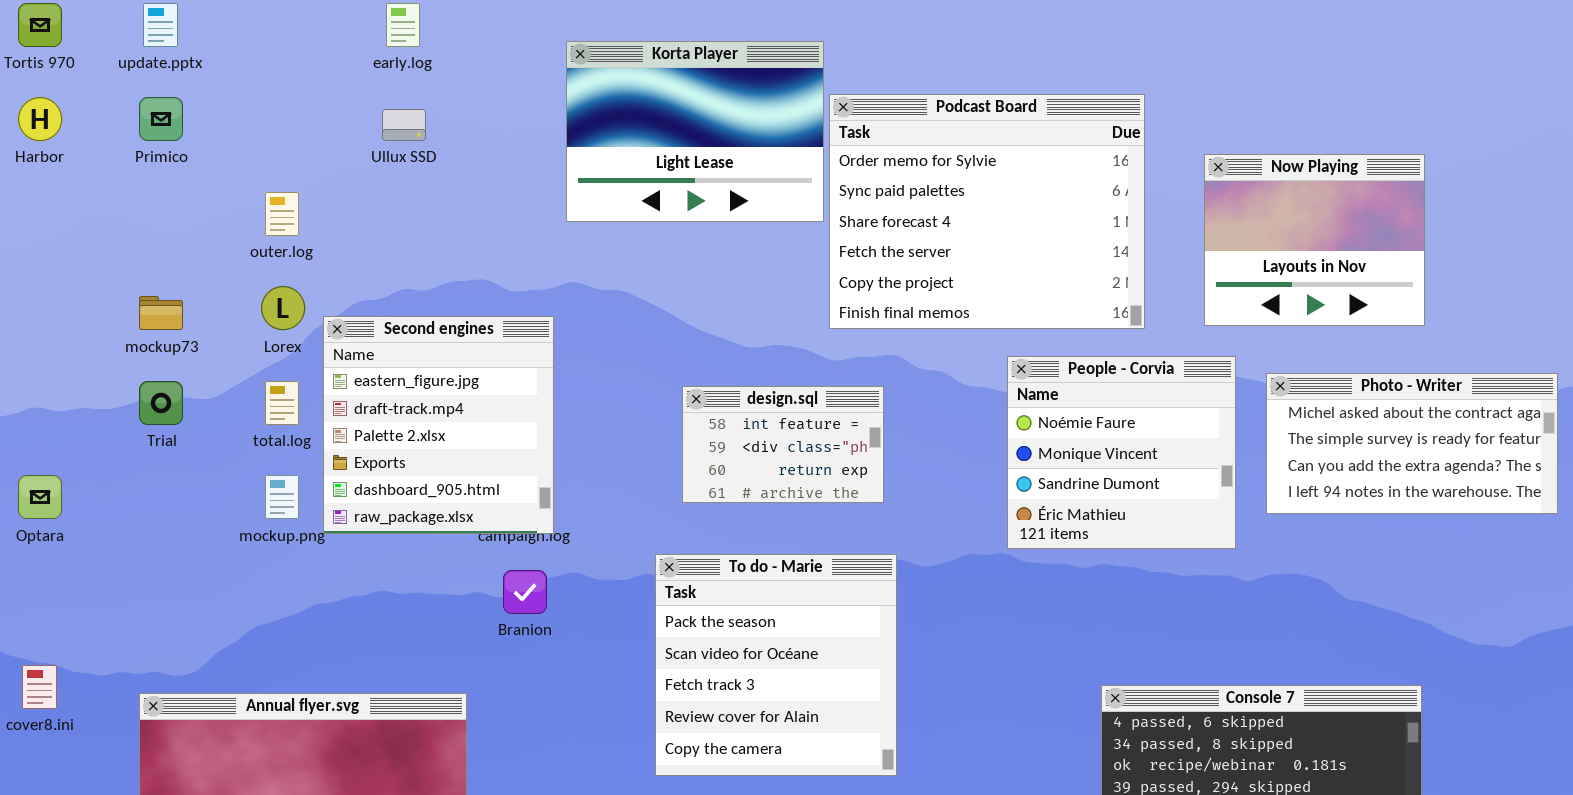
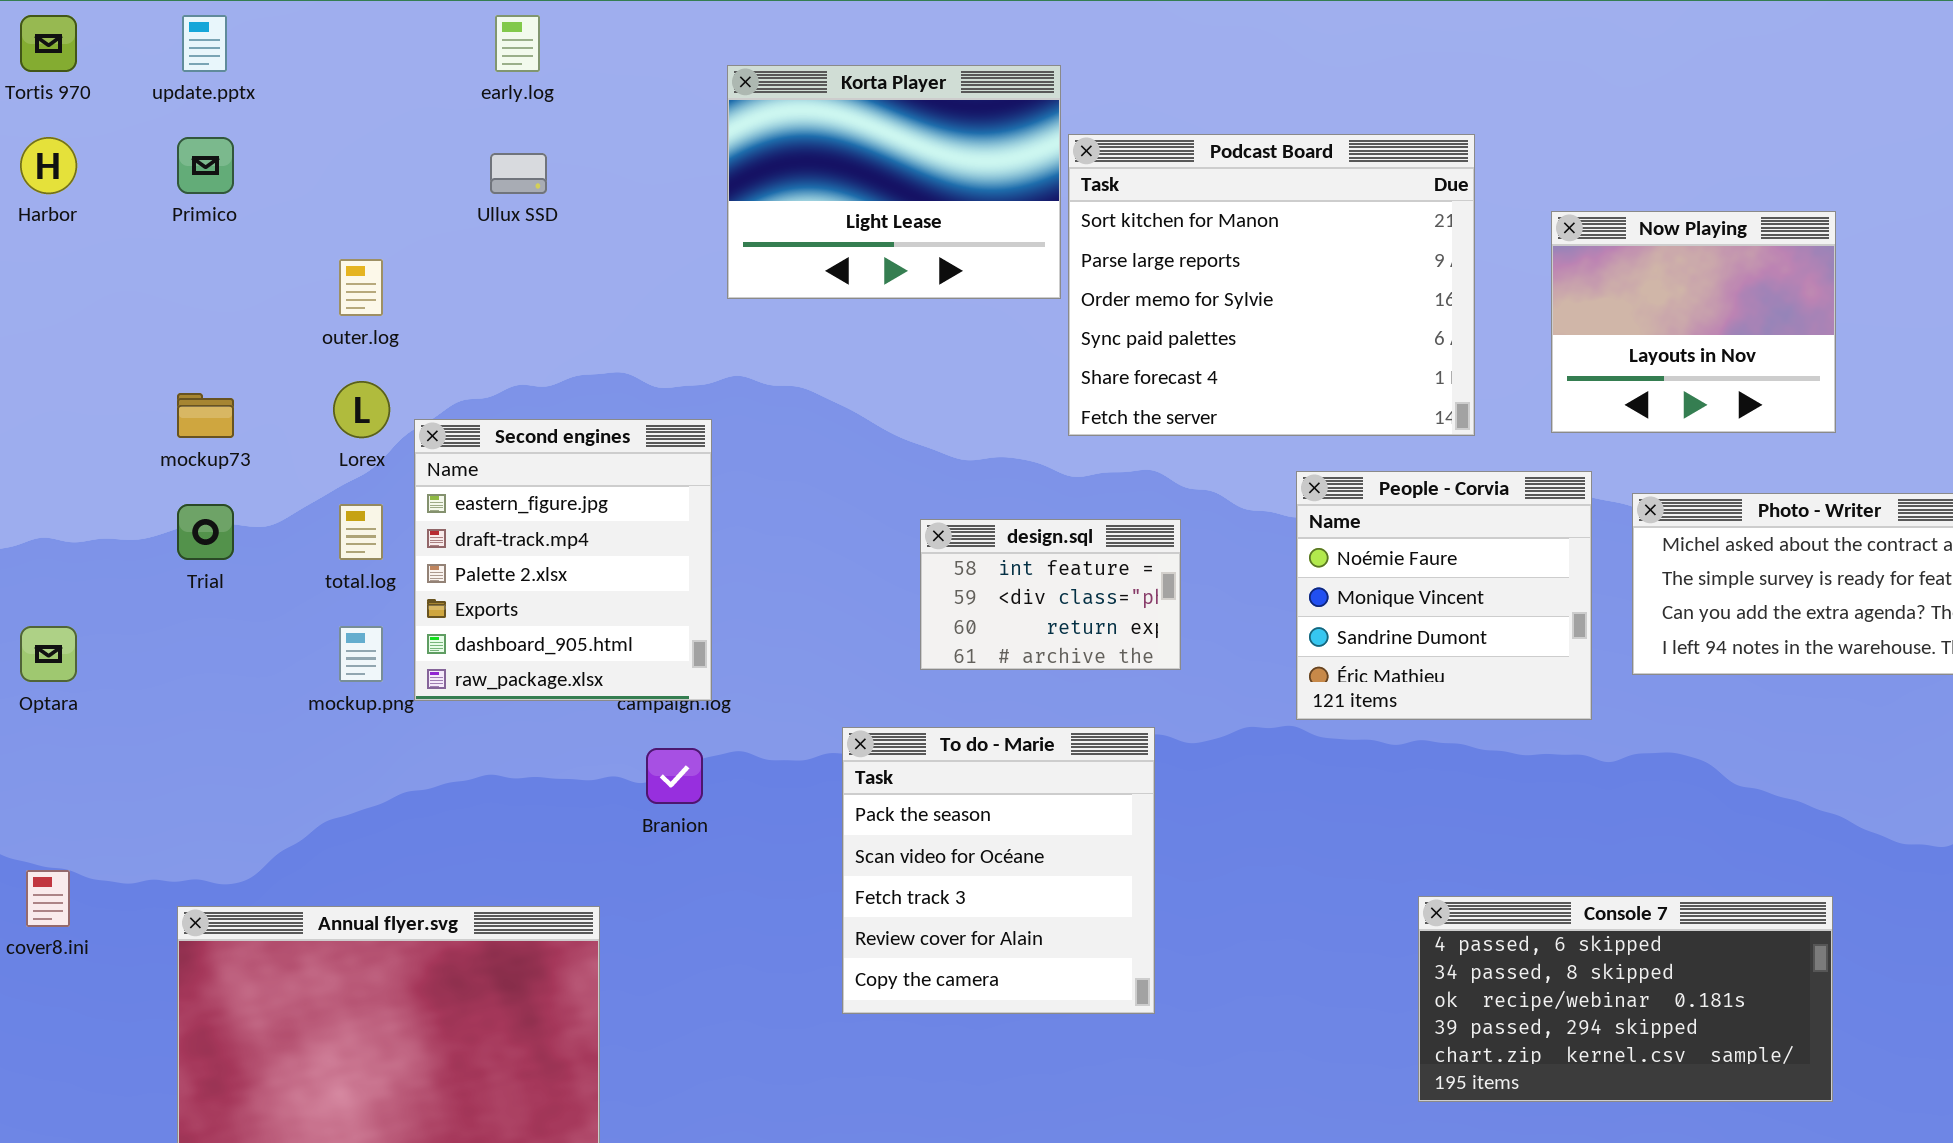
Podcast Board: [829,94,1145,329] -> [1068,134,1475,436], scrolled up 2 rows
design.sql: [682,386,884,503] -> [920,519,1181,670], moved

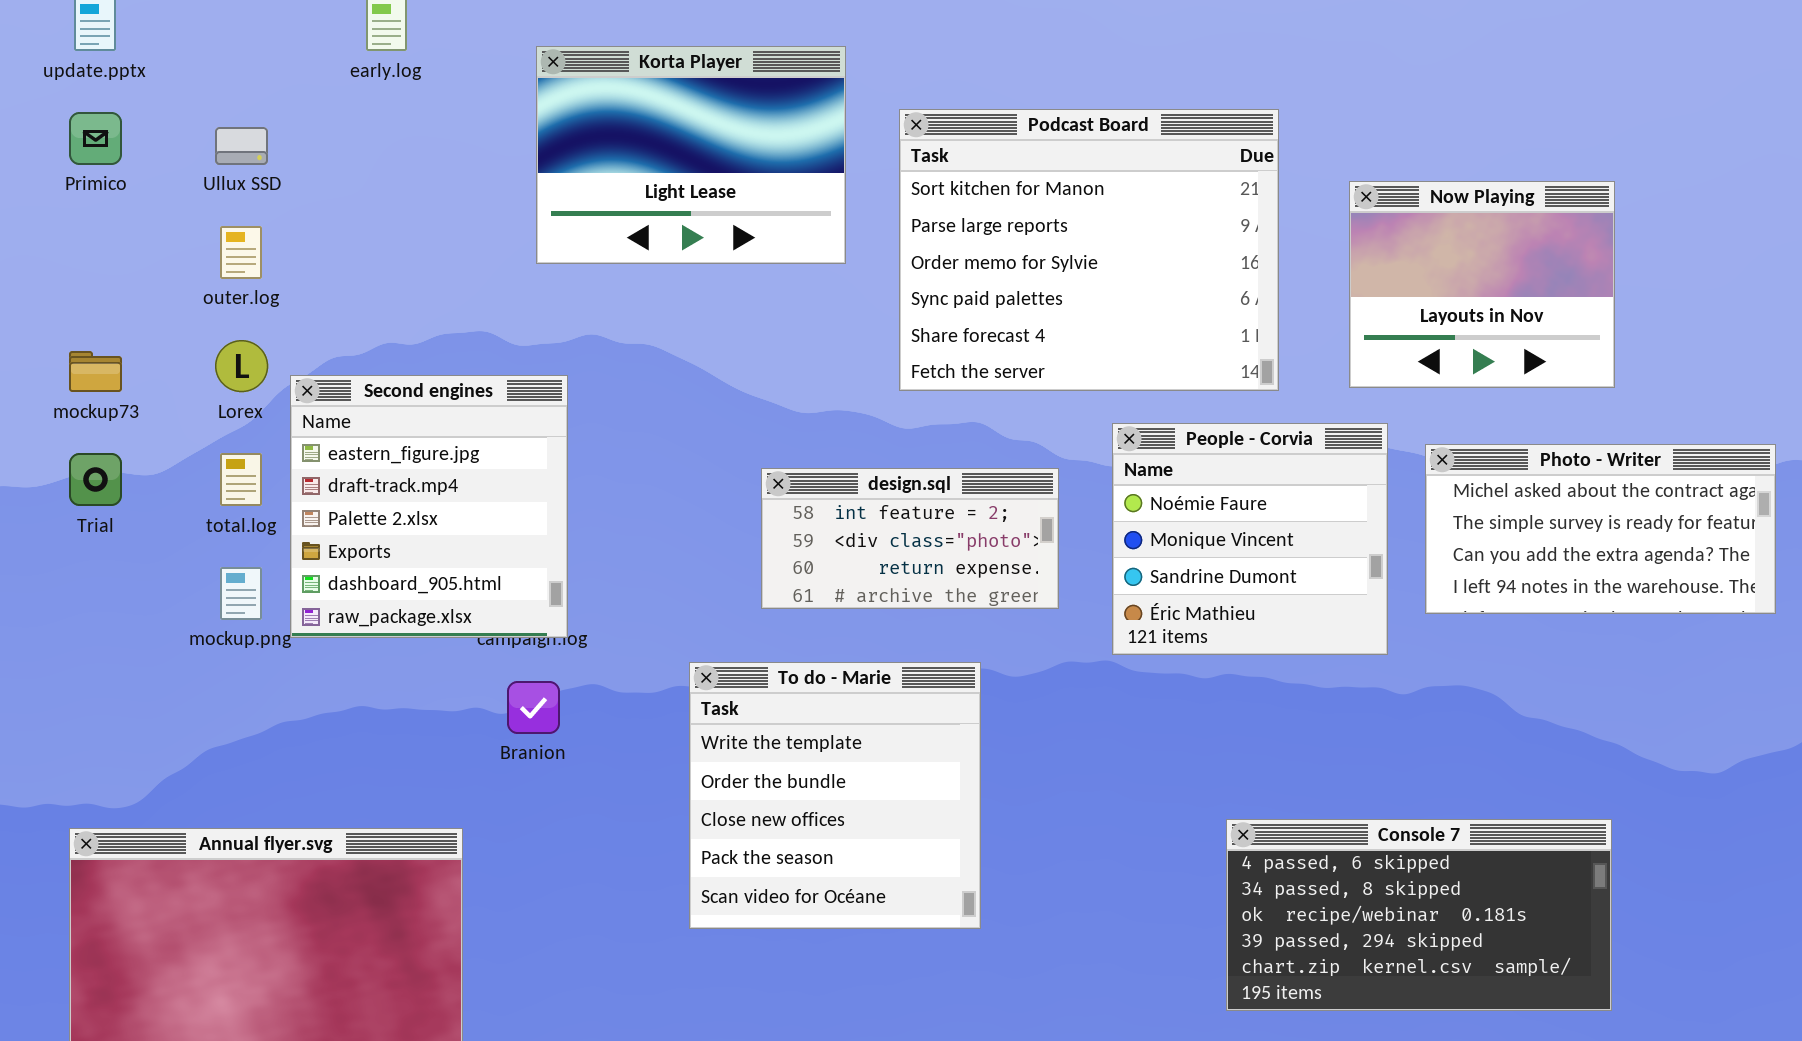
Korta Player: [727,65,1061,299] -> [536,46,846,264], moved
Ullux SSD: [490,153,547,194] -> [215,127,268,165], moved
design.sql: [920,519,1181,670] -> [761,468,1059,609], resized
To do - Marie: [842,727,1155,1014] -> [689,662,981,929], scrolled up 3 rows

